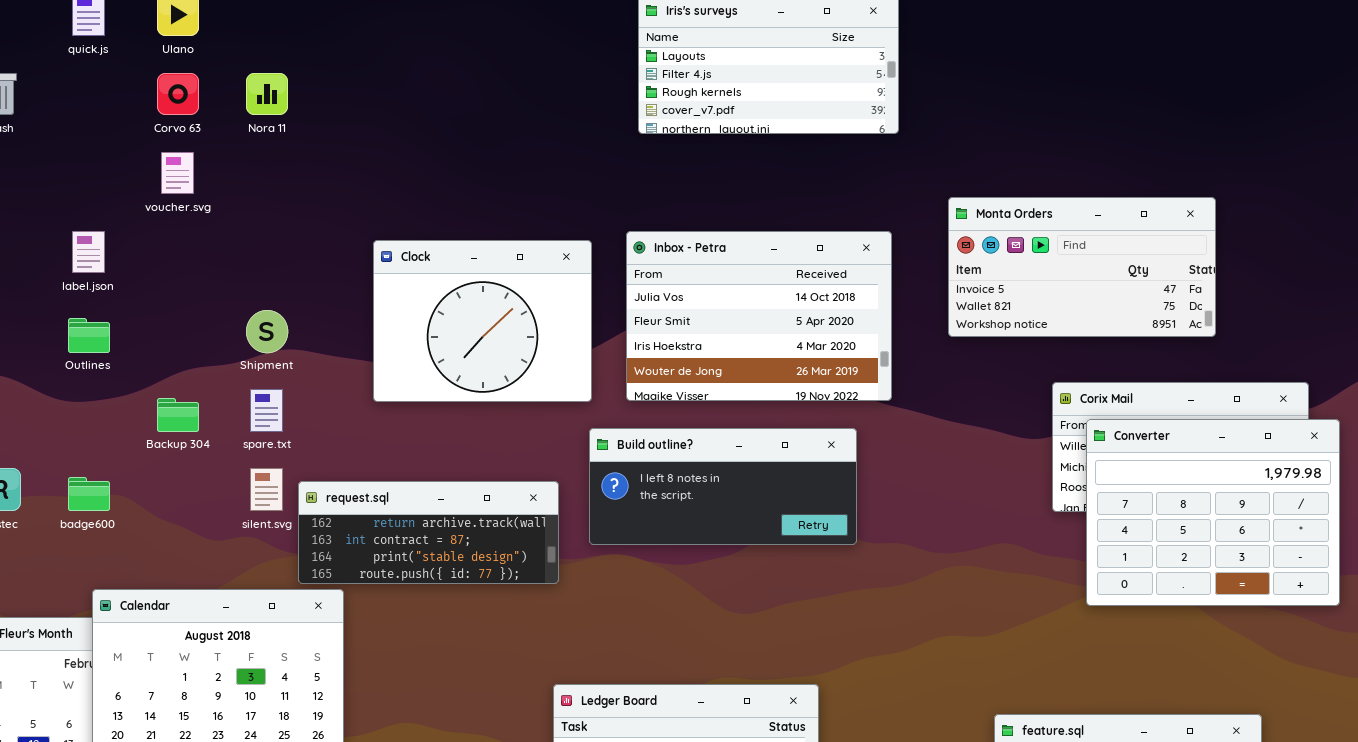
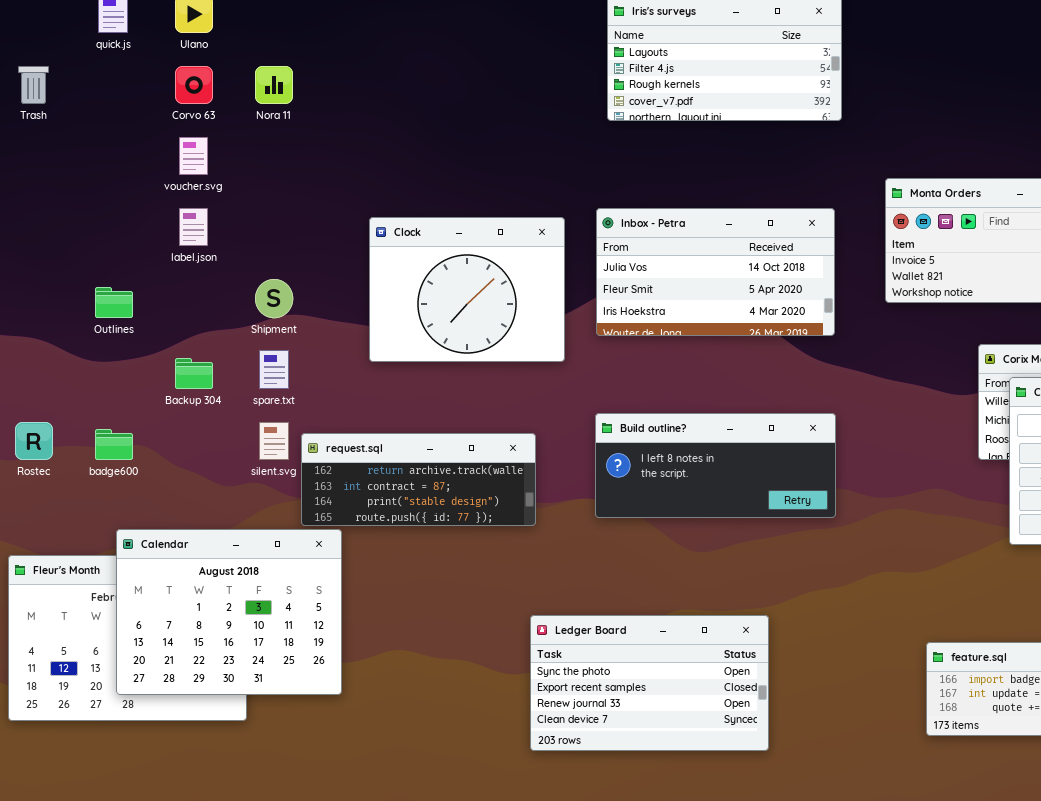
label.json: [72,231,105,273] -> [179,208,208,246], moved
Inbox - Petra: [626,231,892,401] -> [596,208,835,336], resized
Build outline?: [589,428,857,545] -> [595,413,836,518], moved

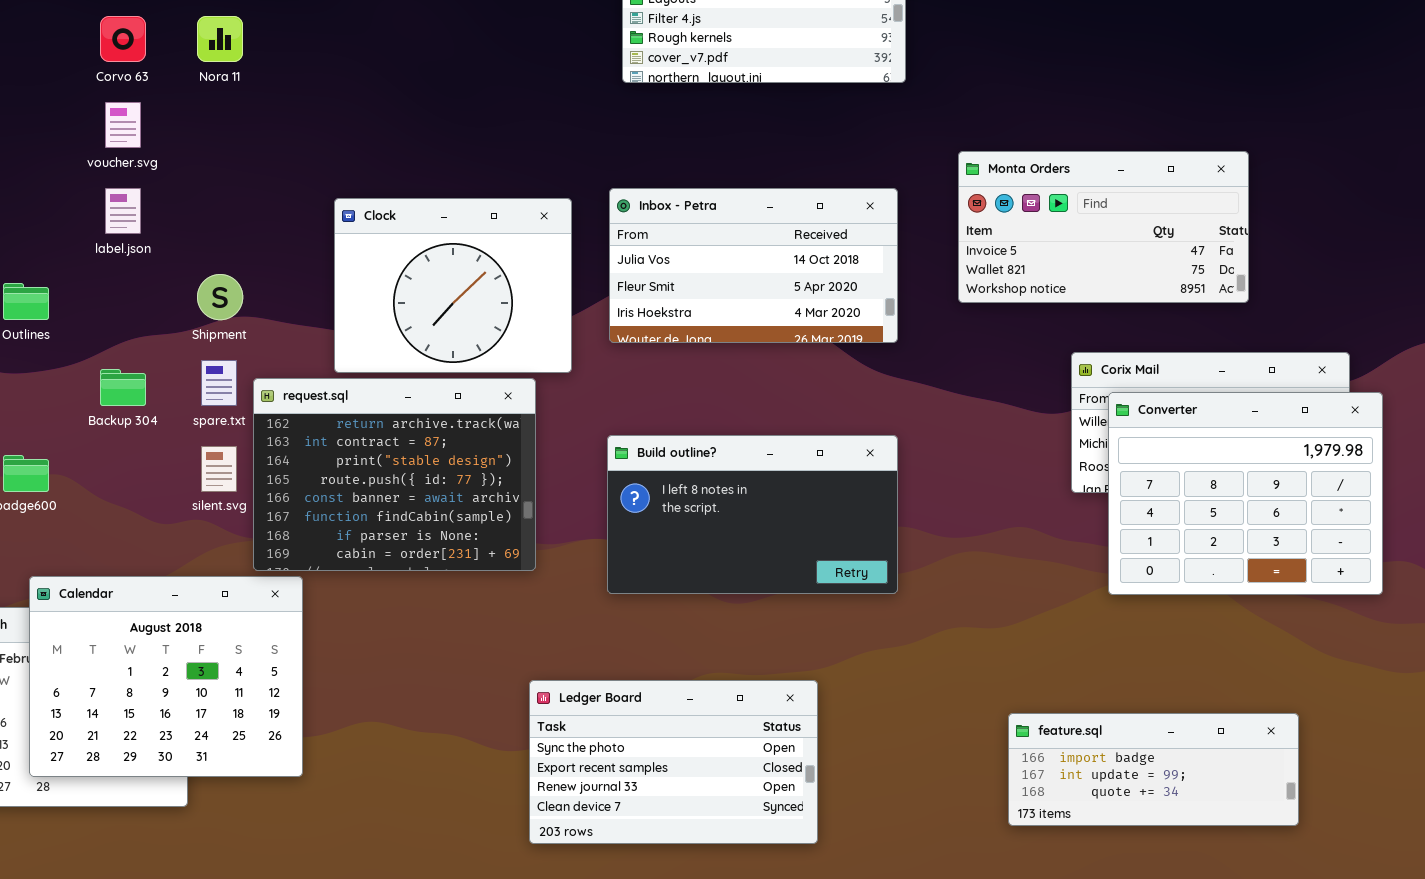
Build outline?: [595,413,836,518] -> [607,435,898,594], resized
request.sql: [301,433,536,526] -> [253,378,536,571], resized

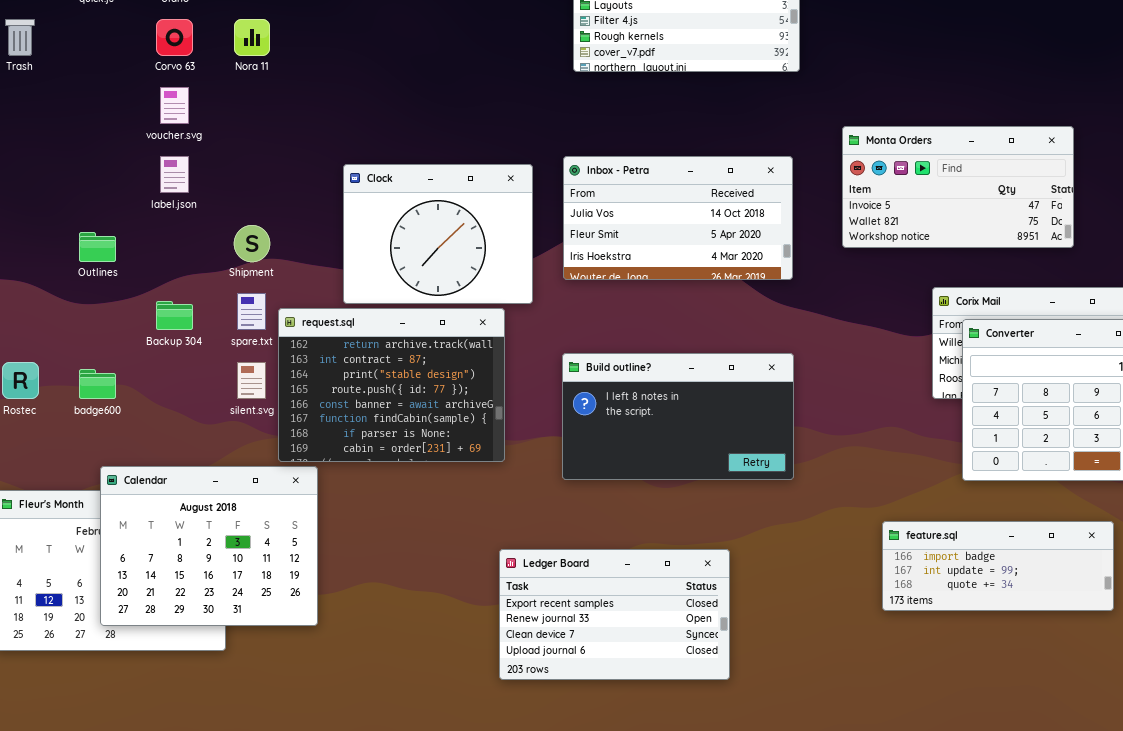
Ledger Board: [529,680,818,844] -> [499,549,730,680], scrolled down 1 row
feature.sql: [1008,713,1299,826] -> [882,521,1114,611], moved

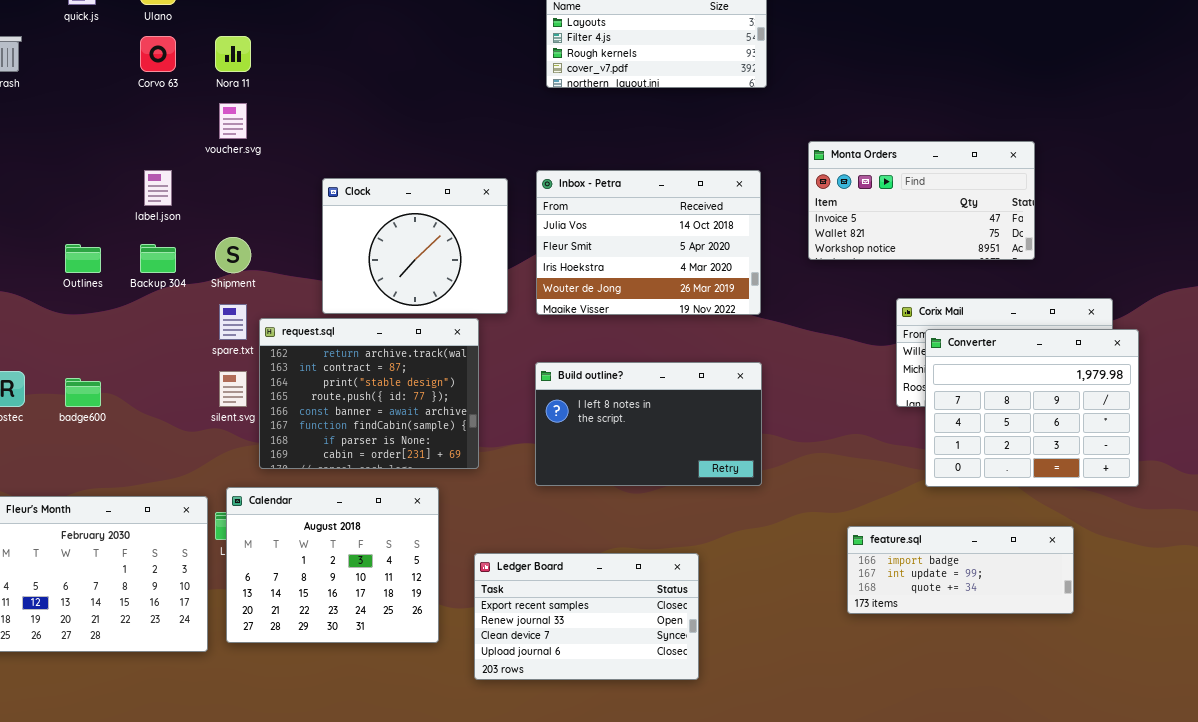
voucher.svg: [160,87,189,124] -> [219,103,247,139], moved
Inbox - Petra: [563,156,793,280] -> [536,170,761,315], resized
Backup 304: [156,301,193,330] -> [140,244,176,273], moved
Calendar: [100,466,318,626] -> [226,487,439,643], moved

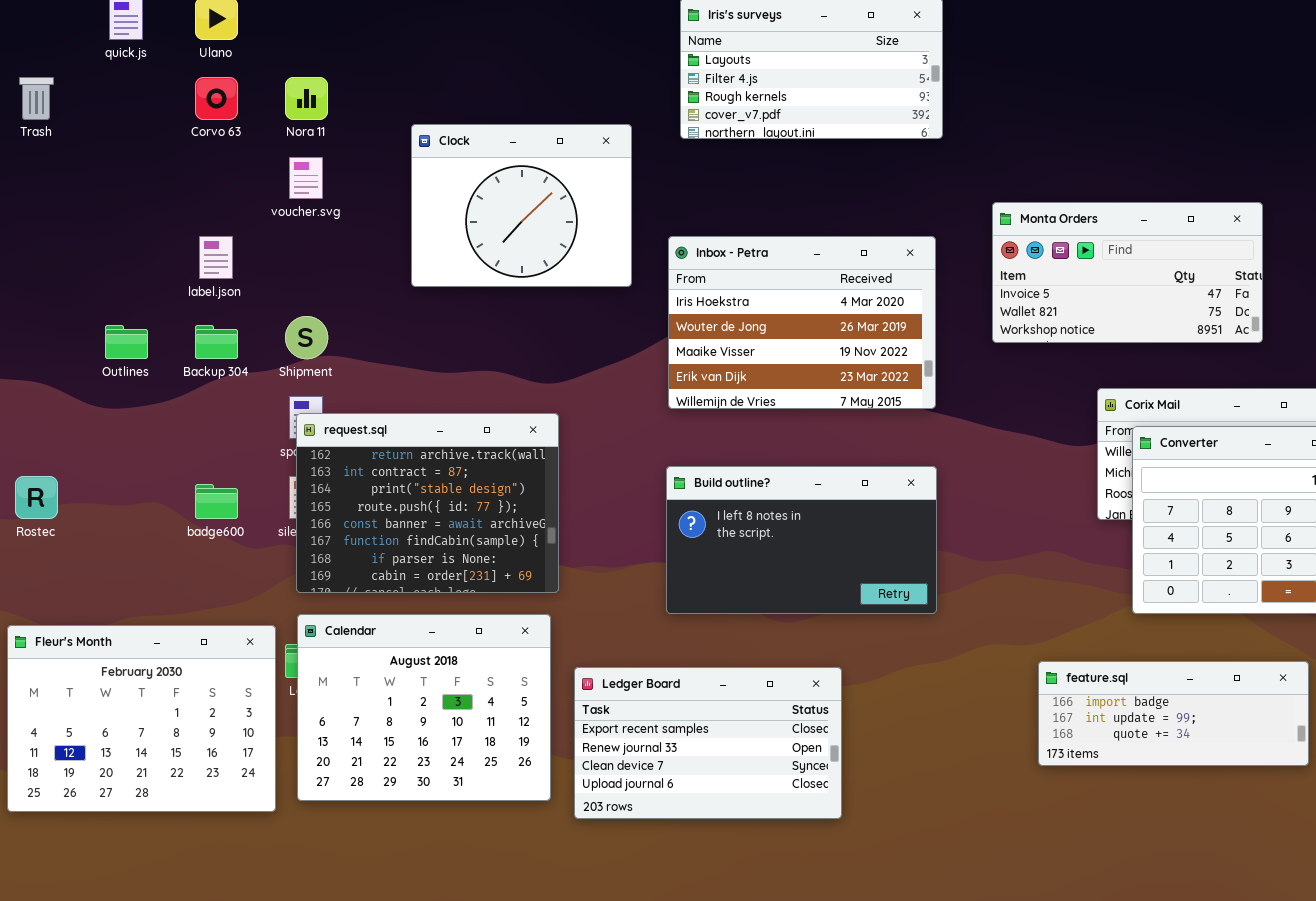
Inbox - Petra: [536,170,761,315] -> [668,236,936,409], scrolled down 2 rows
Clock: [322,178,508,314] -> [411,124,632,287], moved
request.sql: [259,318,479,469] -> [296,413,559,593], moved
badge600: [65,378,101,407] -> [195,484,238,519], moved
Ledger Board: [474,553,699,680] -> [574,667,842,819], moved

